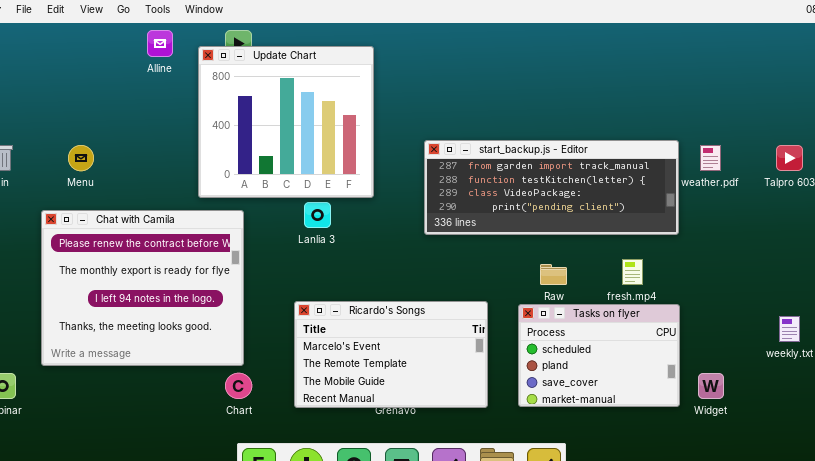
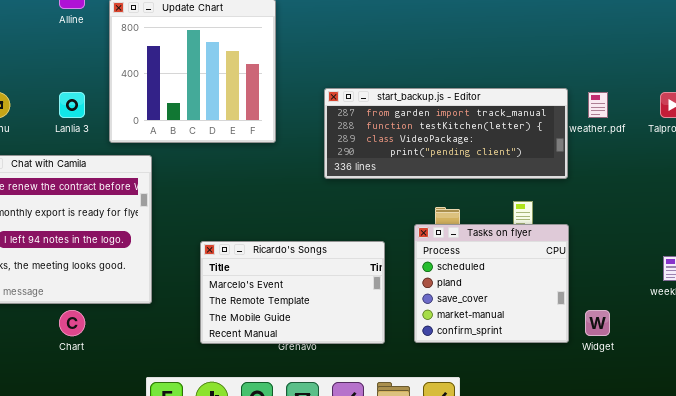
Lanlia 3: [304,202,331,228] -> [59,92,85,118], moved
Tasks on flyer: [518,304,680,407] -> [414,224,569,343], resized
Chart: [225,373,252,399] -> [59,310,85,336], moved

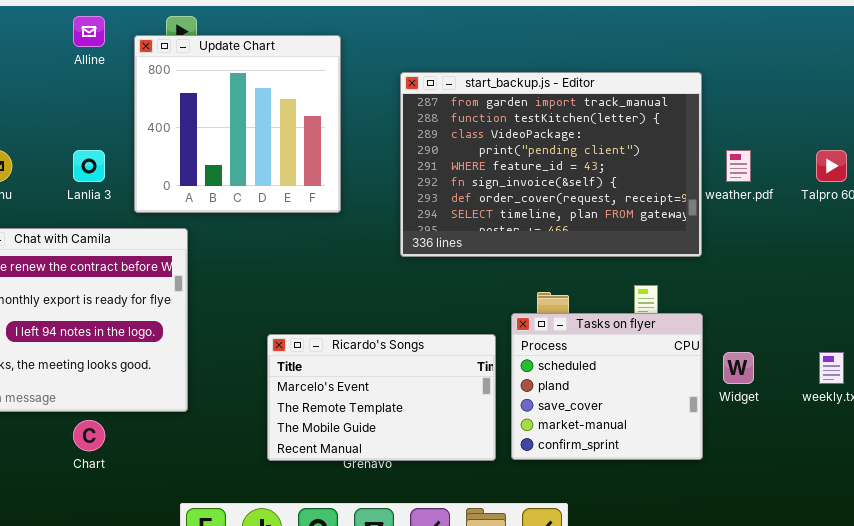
start_backup.js - Editor: [324,88,568,179] -> [400,72,702,257], resized
Ricardo's Songs: [200,241,385,344] -> [267,334,496,461], moved
Widget: [585,310,610,336] -> [723,352,754,384], moved

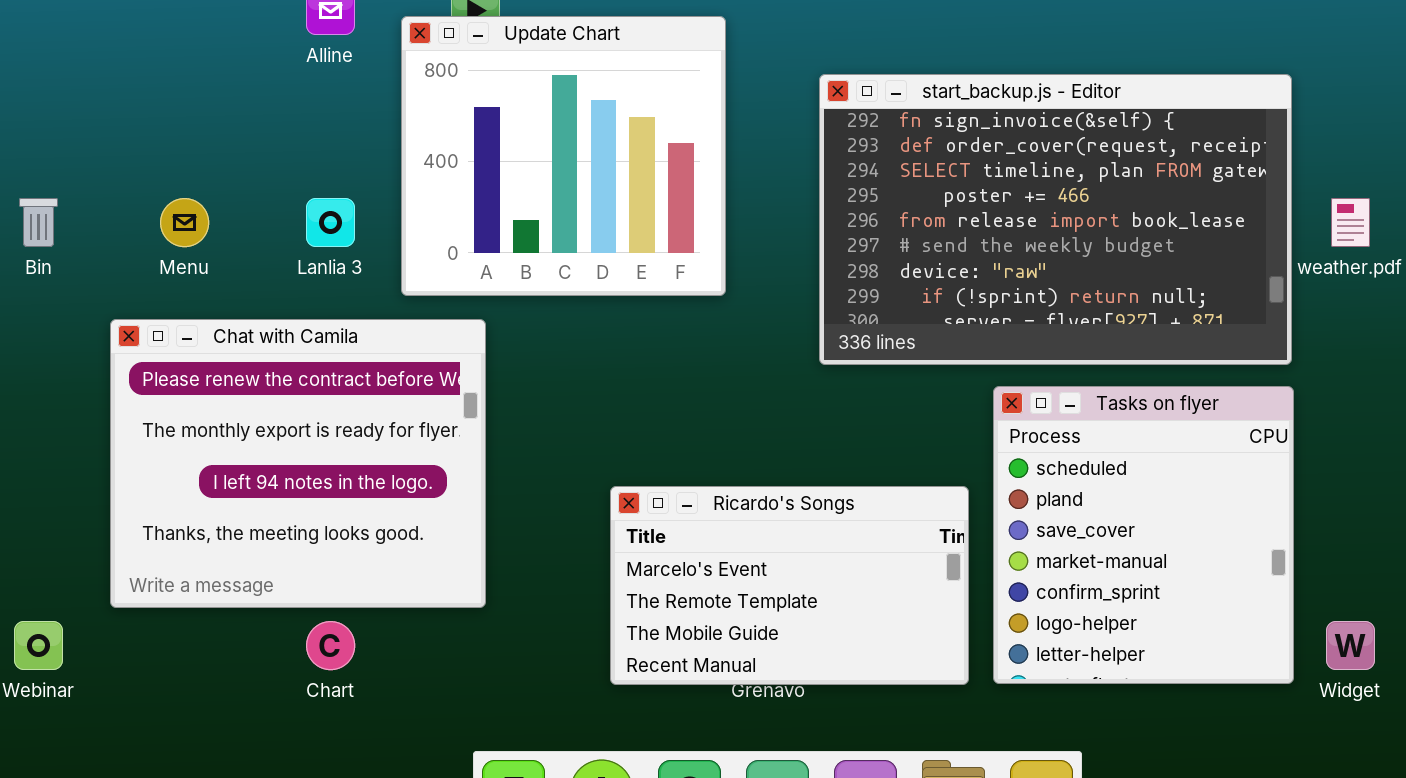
start_backup.js - Editor: [400,72,702,257] -> [819,74,1292,365], scrolled down 5 rows
Tasks on flyer: [511,313,703,460] -> [993,386,1294,684], resized
Widget: [723,352,754,384] -> [1326,621,1375,670], moved

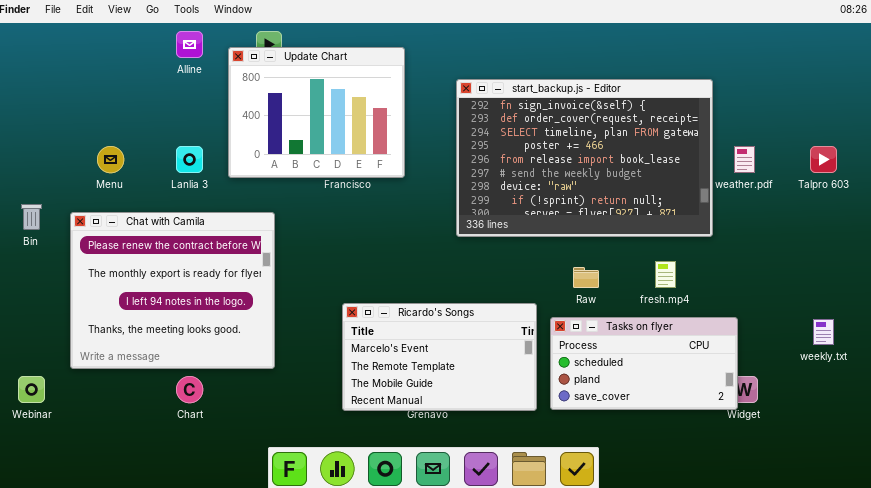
Update Chart: [401,16,726,296] -> [228,47,405,178], resized
Bin: [19,198,58,247] -> [21,204,42,230], moved
Tasks on flyer: [993,386,1294,684] -> [550,317,738,410], resized

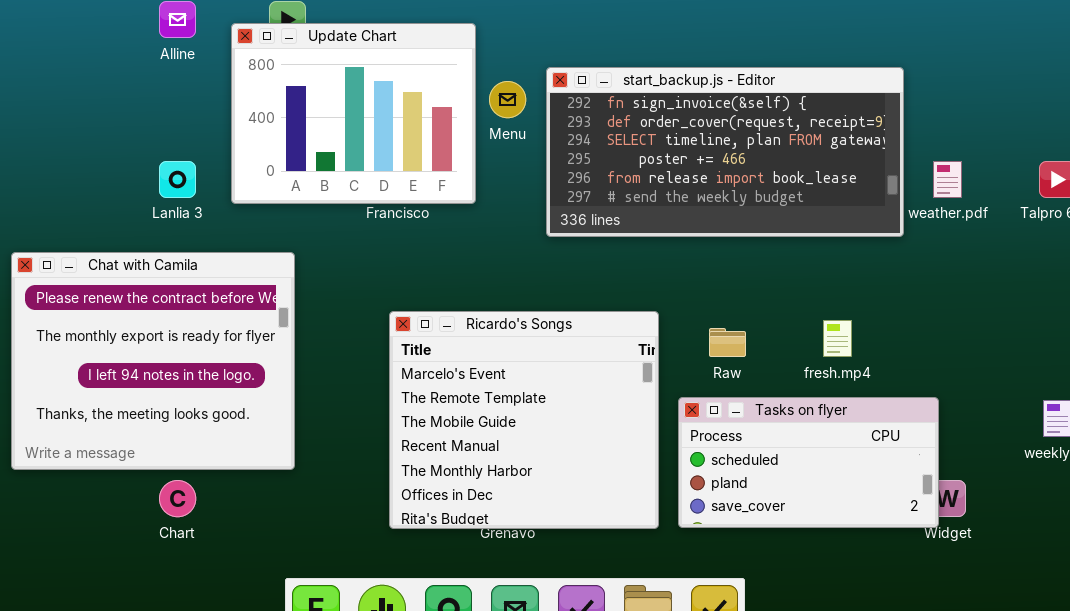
start_backup.js - Editor: [456,79,713,237] -> [546,67,904,237], resized
Menu: [97,146,124,173] -> [489,81,526,118], moved
Ricardo's Songs: [342,303,537,411] -> [389,311,659,529], resized

